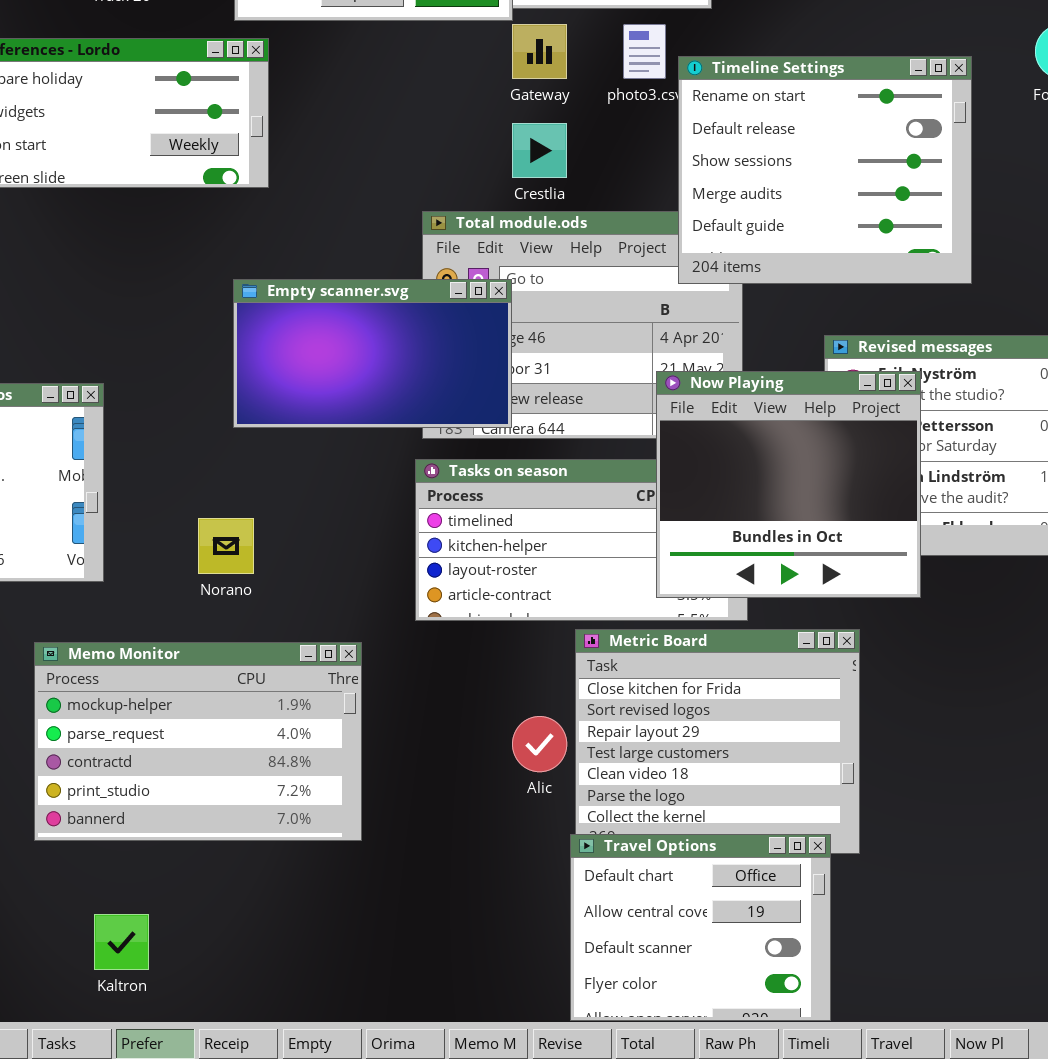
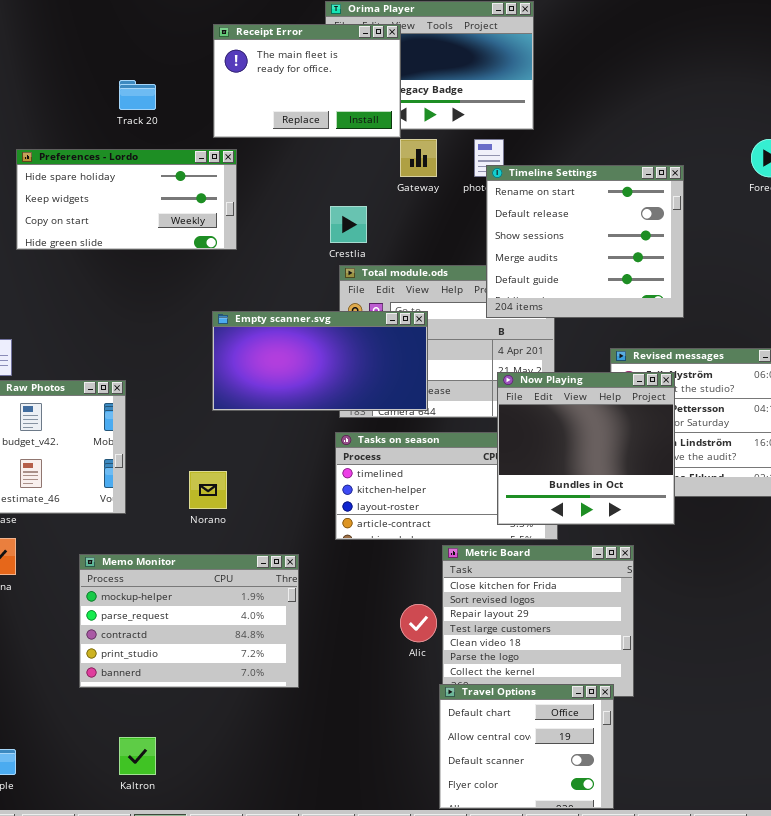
Timeline Settings: [678,56,972,284] -> [486,165,684,318], moved
Crestlia: [512,123,567,178] -> [330,206,367,243], moved
Empty scanner.svg: [233,279,512,428] -> [212,311,428,411], resized

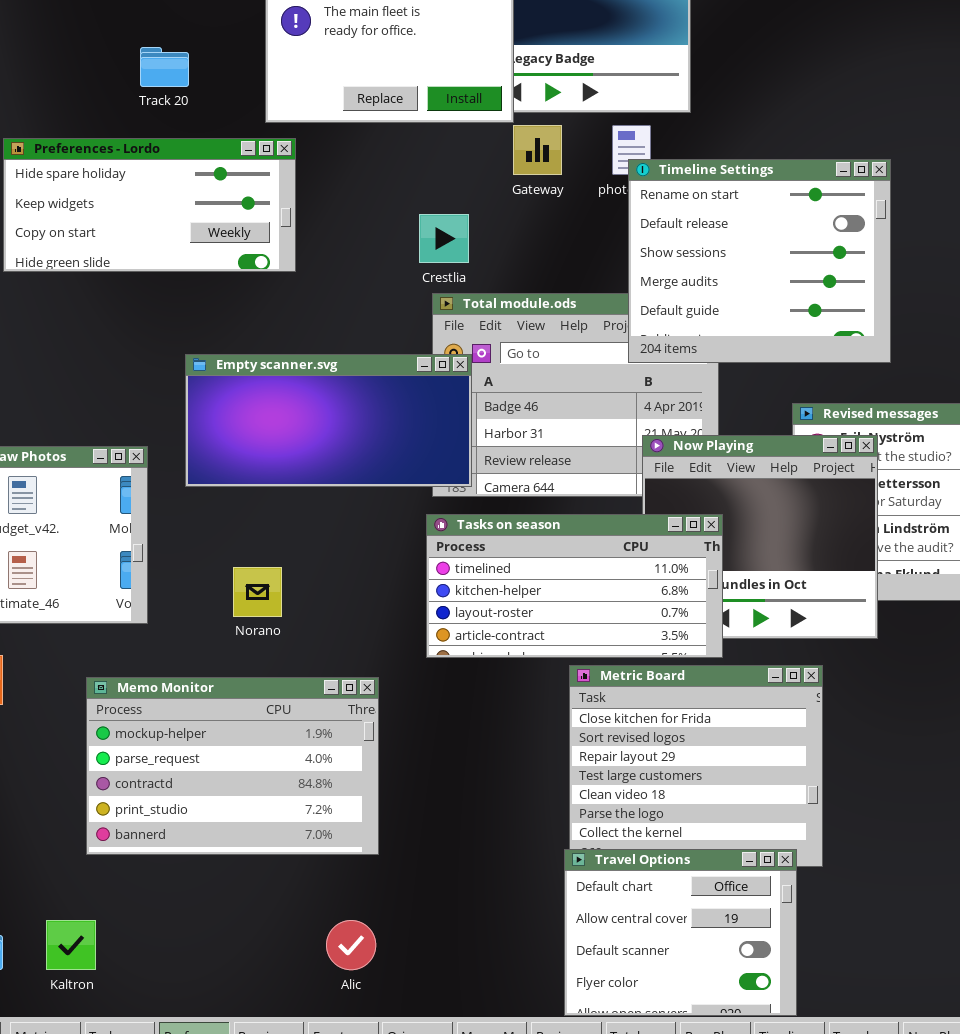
Empty scanner.svg: [212,311,428,411] -> [185,354,472,487], moved
Tasks on season: [335,432,558,540] -> [426,514,723,658], raised
Alic: [400,604,437,642] -> [326,920,376,970], moved
Kaltron: [119,737,156,775] -> [46,920,96,970], moved

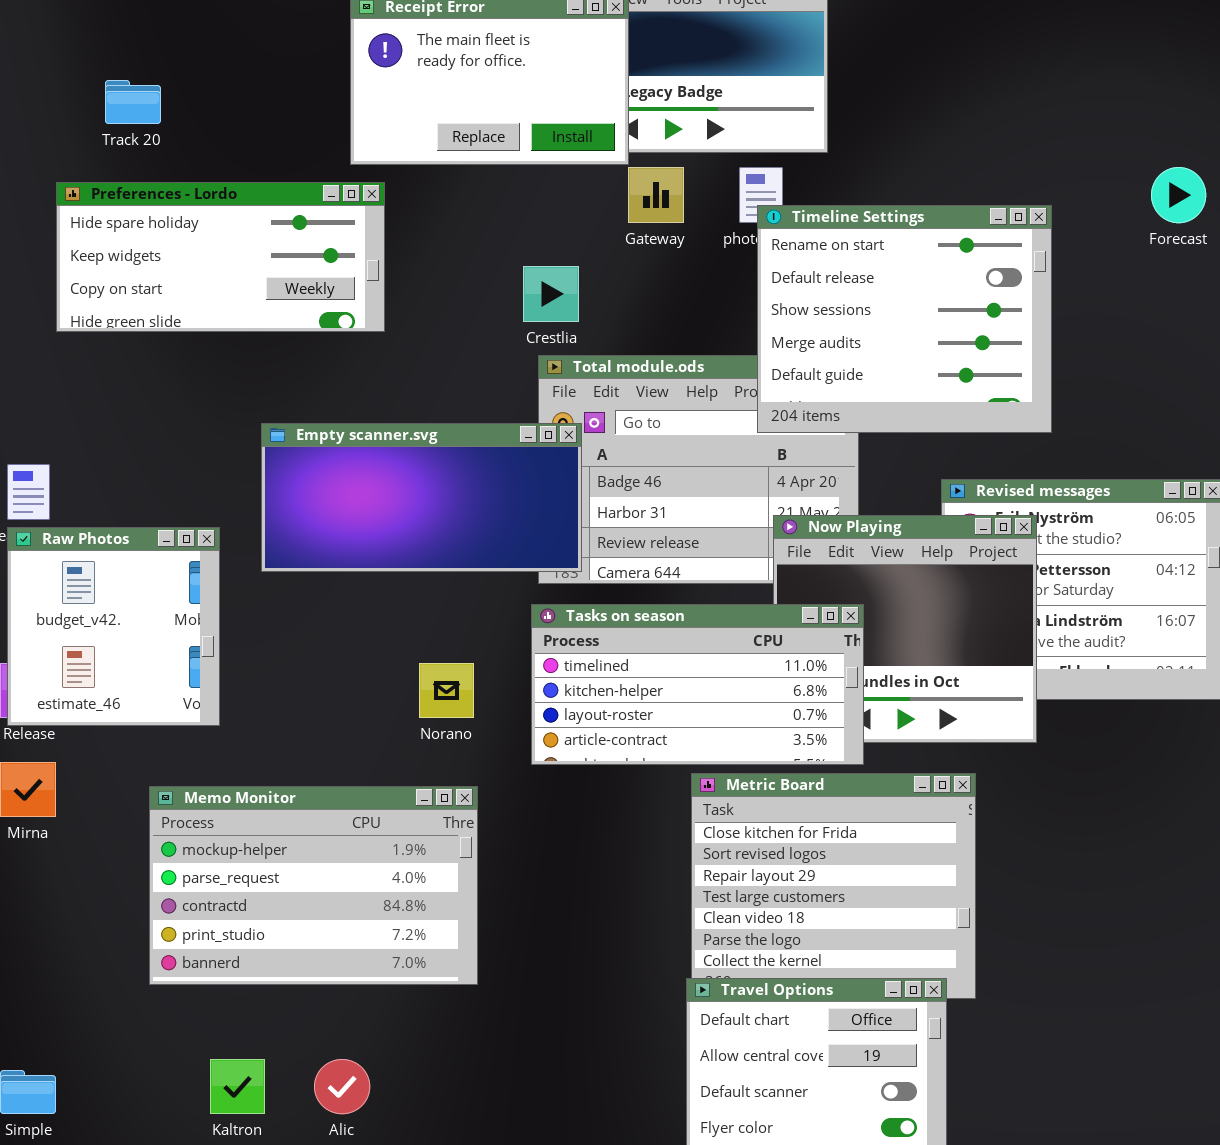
Track 20: [140,47,189,87] -> [105,80,161,124], moved
Norano: [233,567,282,617] -> [419,663,474,718], moved
Kaltron: [46,920,96,970] -> [210,1059,265,1114], moved
Alic: [326,920,376,970] -> [314,1059,370,1114], moved

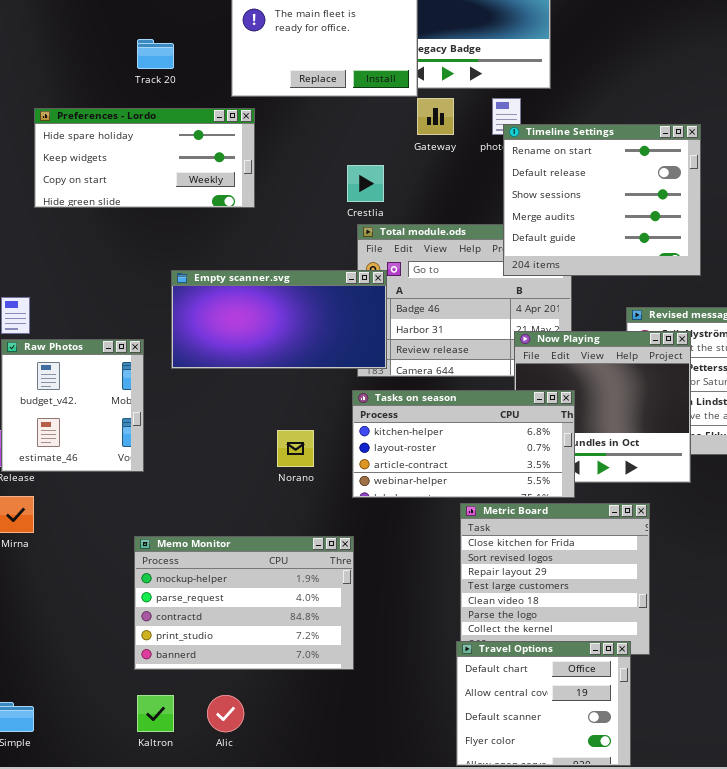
Track 20: [105,80,161,124] -> [137,39,174,69], moved
Tasks on season: [531,604,864,765] -> [352,390,575,498], scrolled down 1 row
Memo Monitor: [149,786,478,985] -> [134,536,354,670], moved

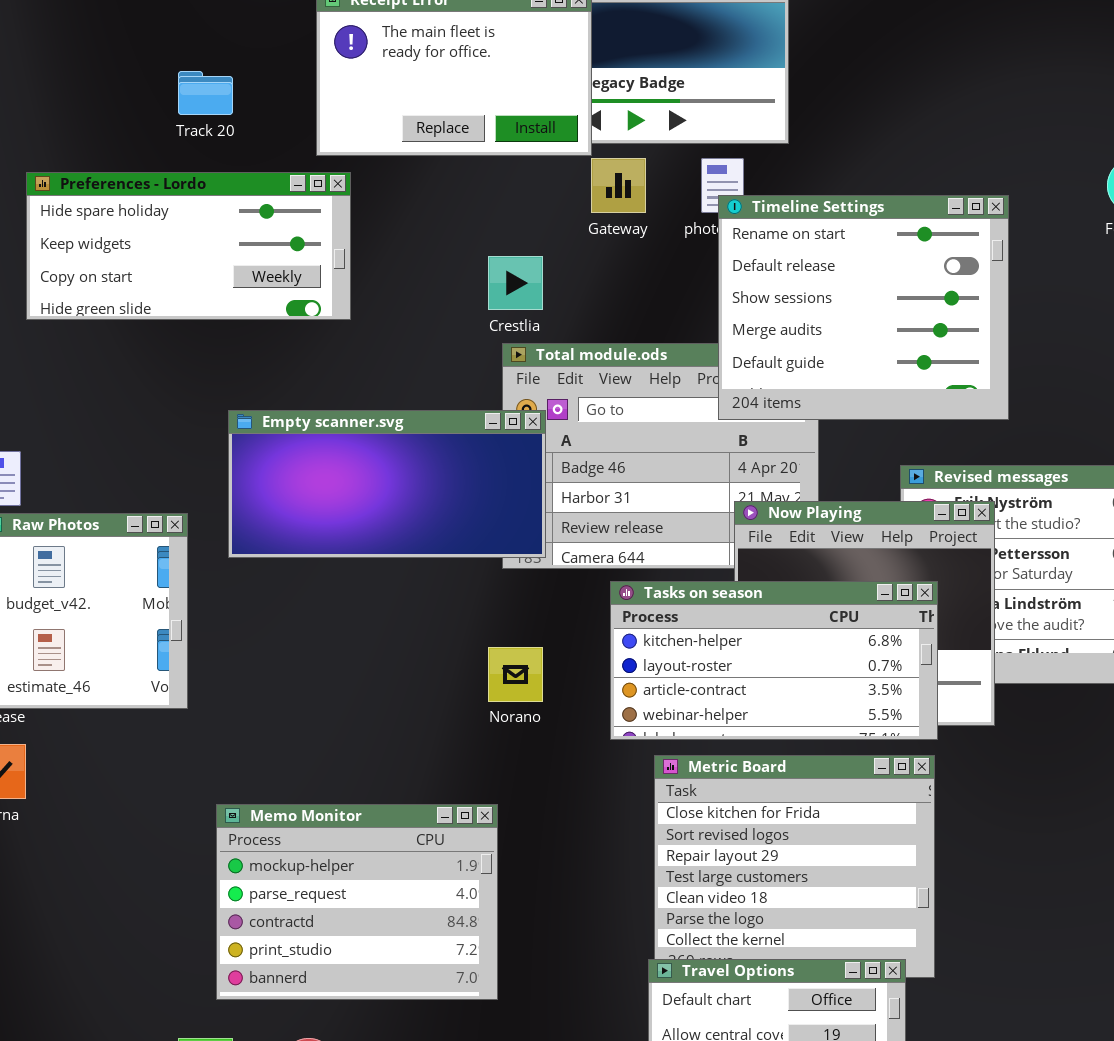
Tasks on season: [352,390,575,498] -> [610,581,938,740], moved
Norano: [277,430,314,467] -> [488,647,543,702], moved
Memo Monitor: [134,536,354,670] -> [216,804,498,1000], resized

